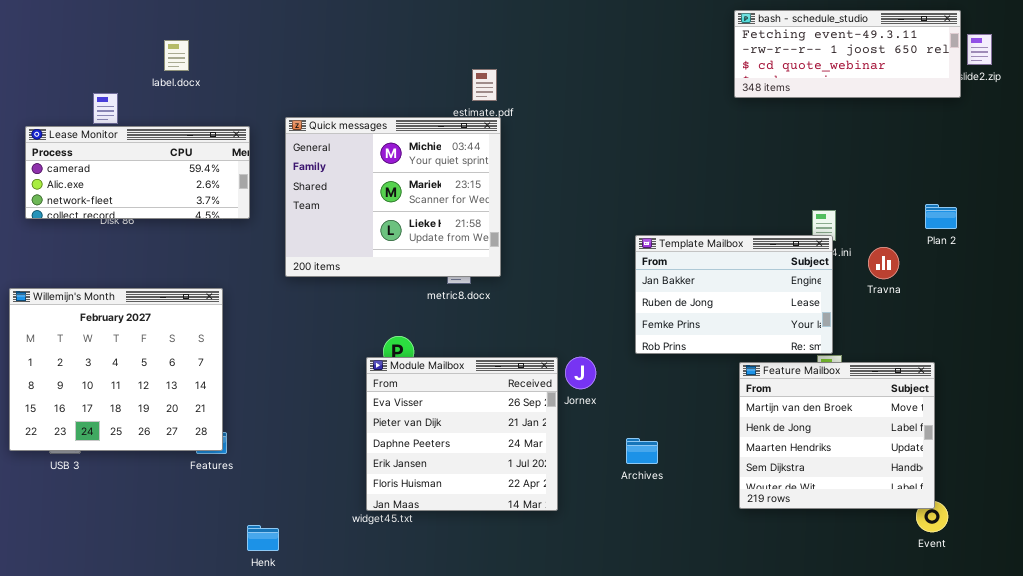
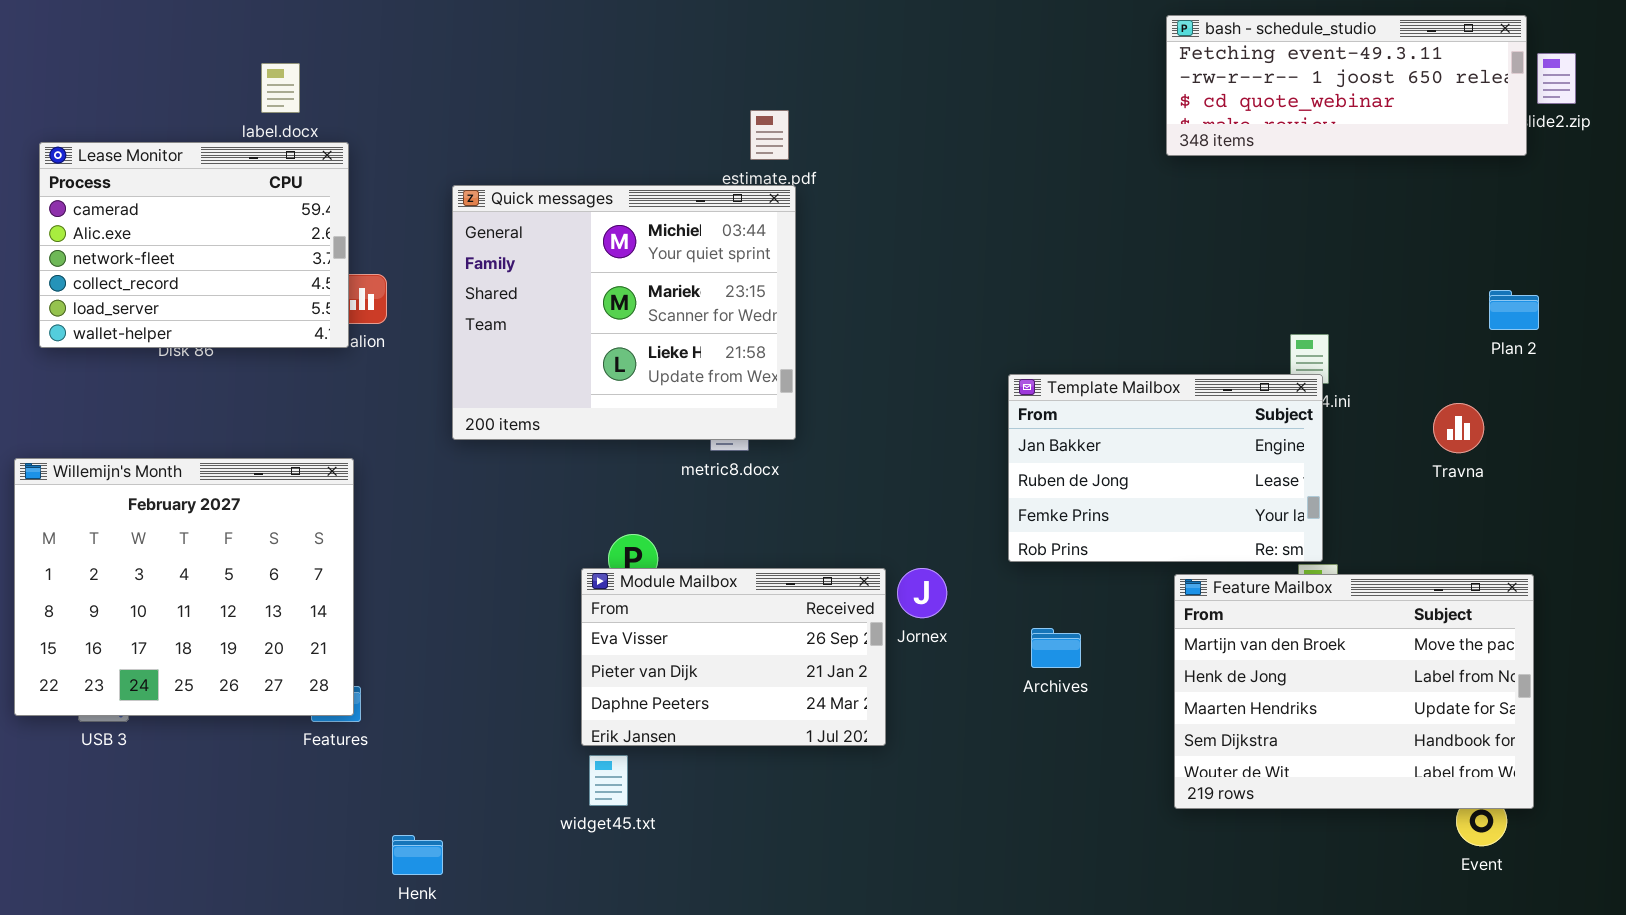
Lease Monitor: [25,126,250,219] -> [39,142,349,348], resized
Plan 2: [925,204,957,229] -> [1489,290,1539,330], moved
Travna: [868,247,899,279] -> [1433,403,1484,453], moved
Module Mailbox: [366,357,558,511] -> [581,568,886,746], resized
Feature Mailbox: [739,362,935,509] -> [1174,574,1534,809], resized
Archives: [626,438,658,464] -> [1031,628,1081,668], moved

